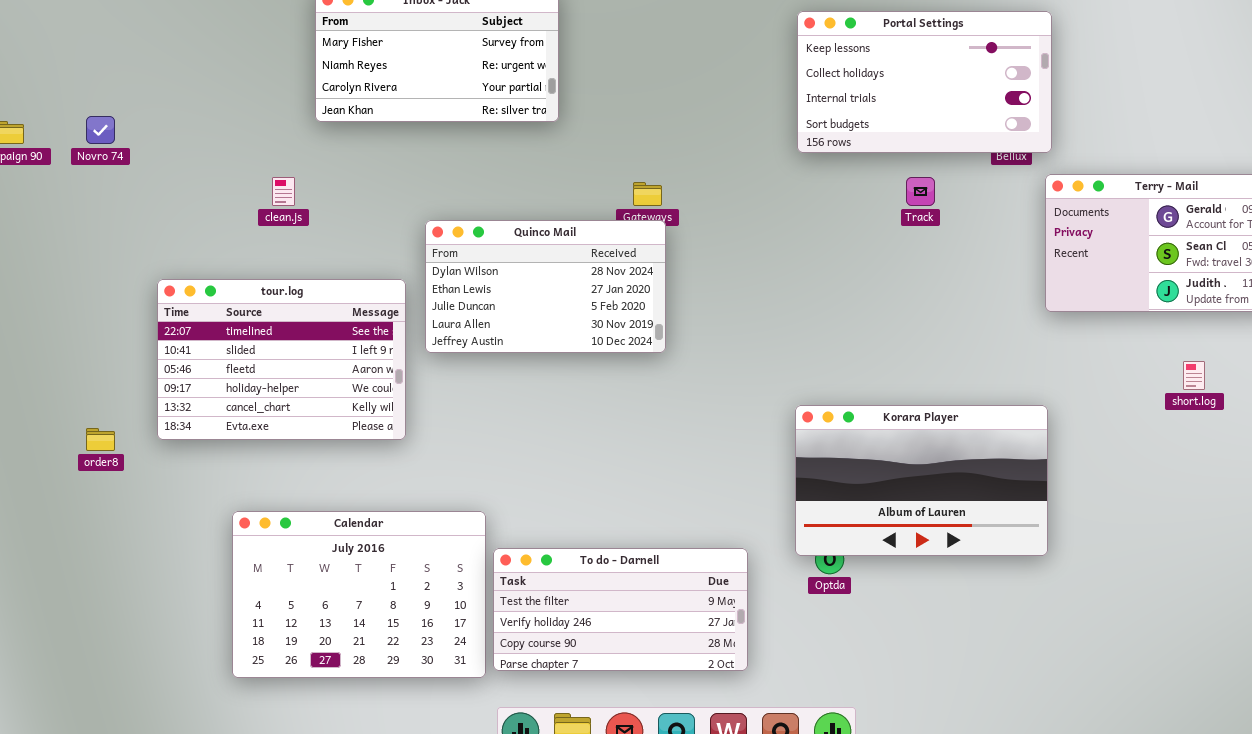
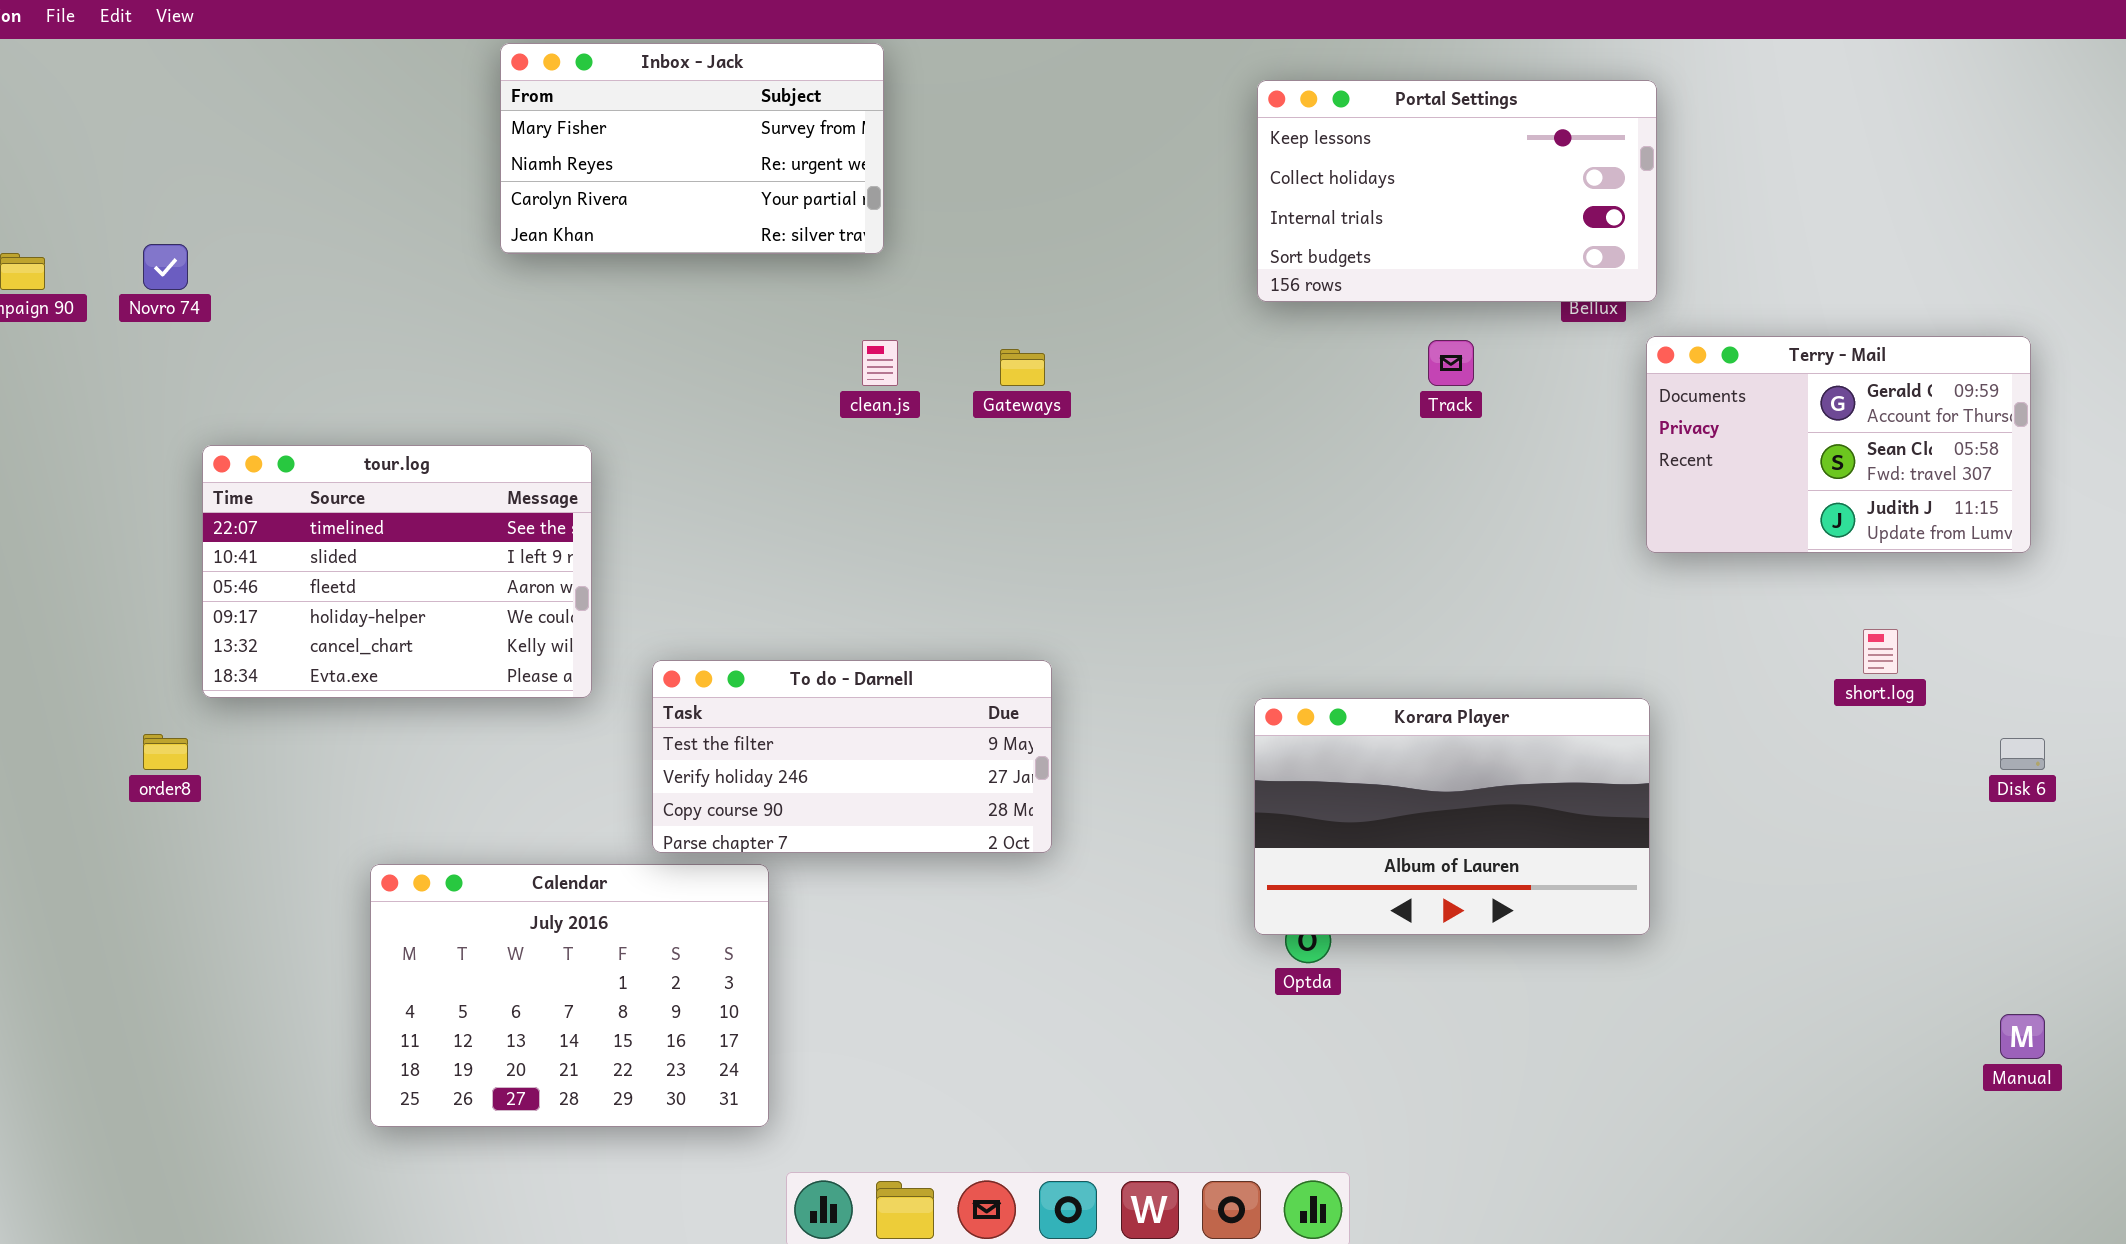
clean.js: [272,177,295,206] -> [862,340,898,386], moved
Quinco Mail: [425,220,666,353] -> none, closed
tour.log: [157,279,406,440] -> [202,445,592,698], moved
To do - Darnell: [493,548,748,671] -> [652,660,1052,853], moved

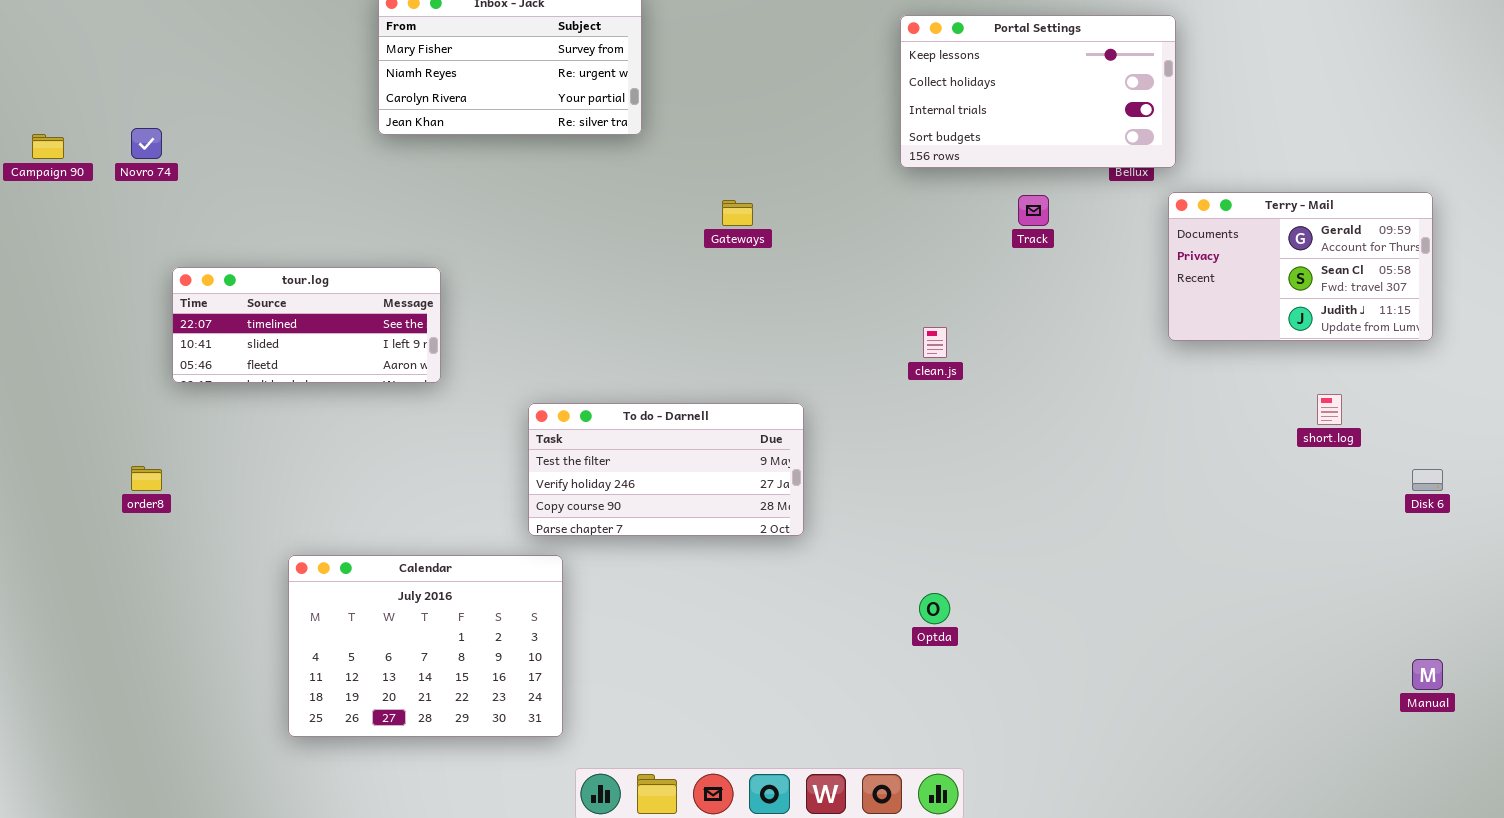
clean.js: [862,340,898,386] -> [923,327,947,358], moved
tour.log: [202,445,592,698] -> [172,267,441,383], resized
To do - Darnell: [652,660,1052,853] -> [528,403,804,536], moved
Korara Player: [1254,698,1650,935] -> none, closed

